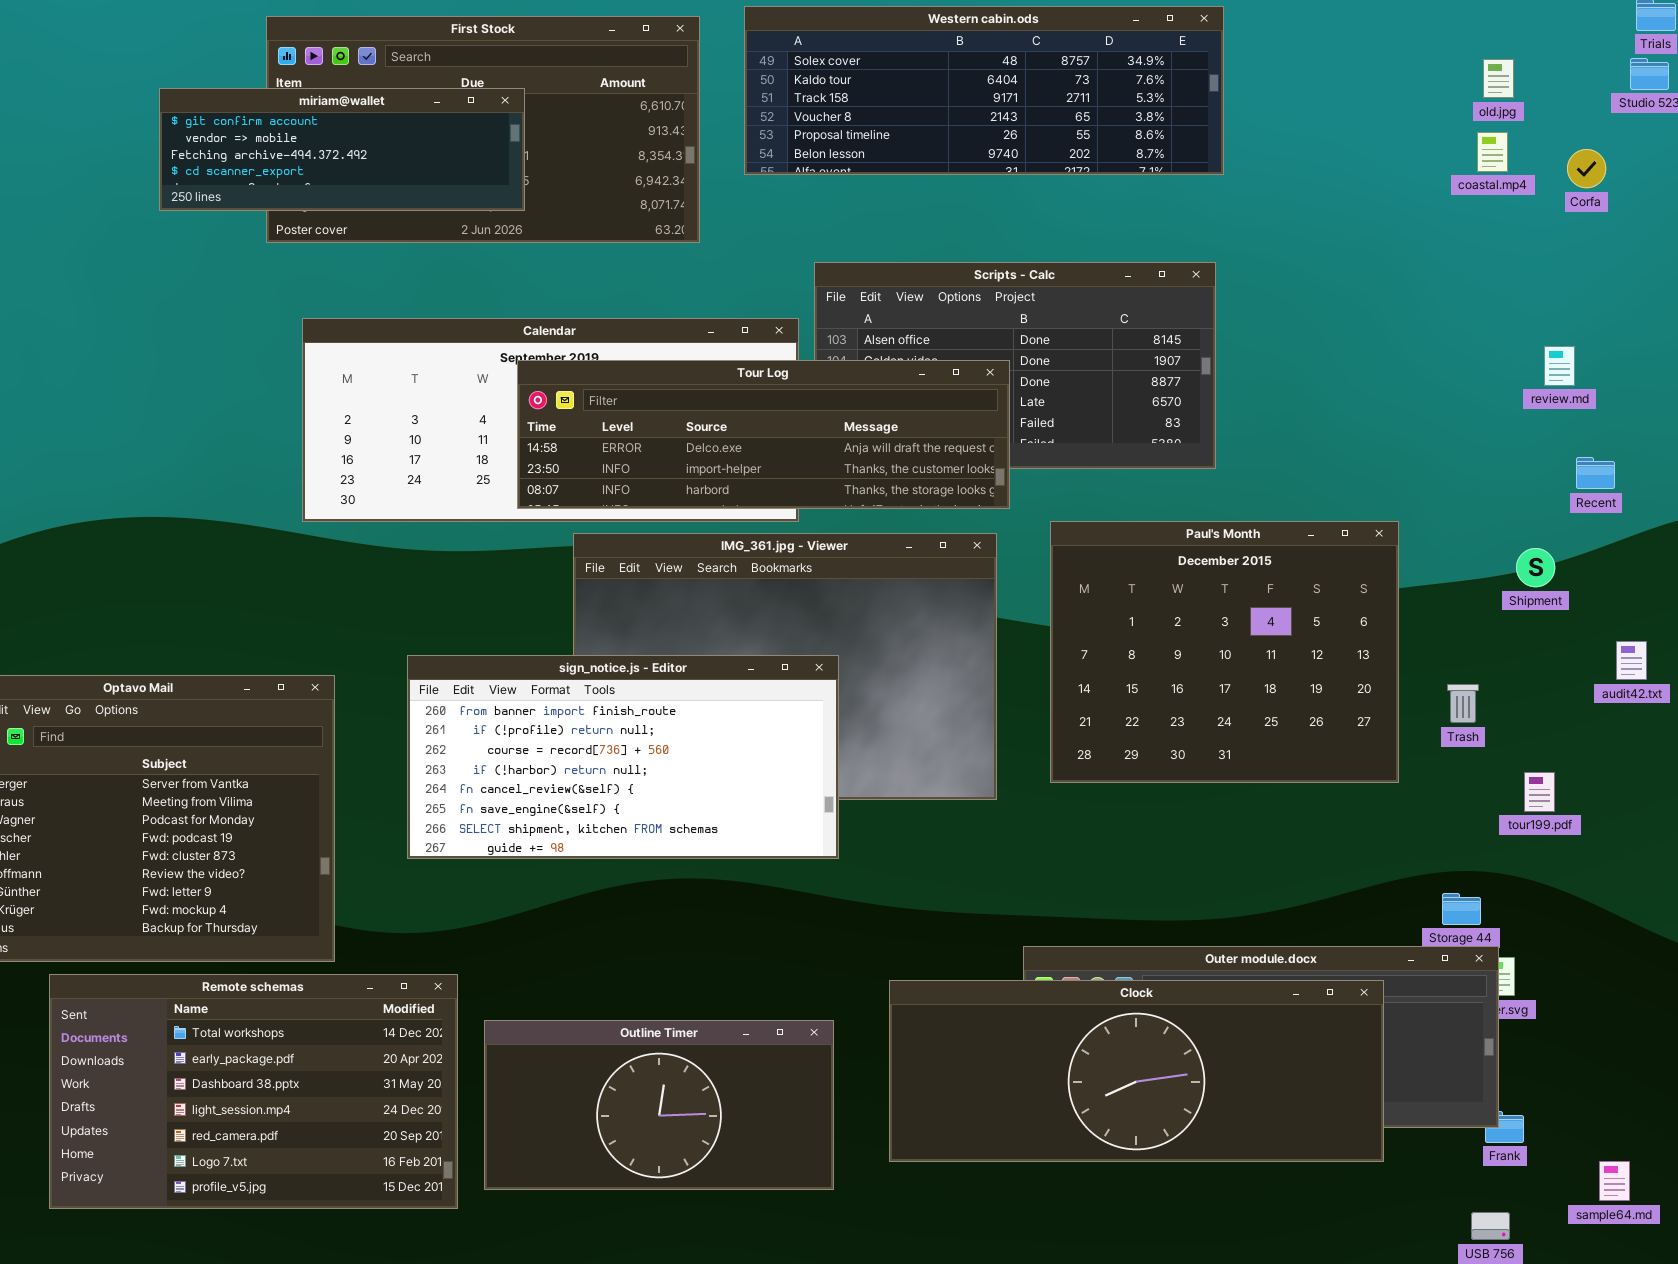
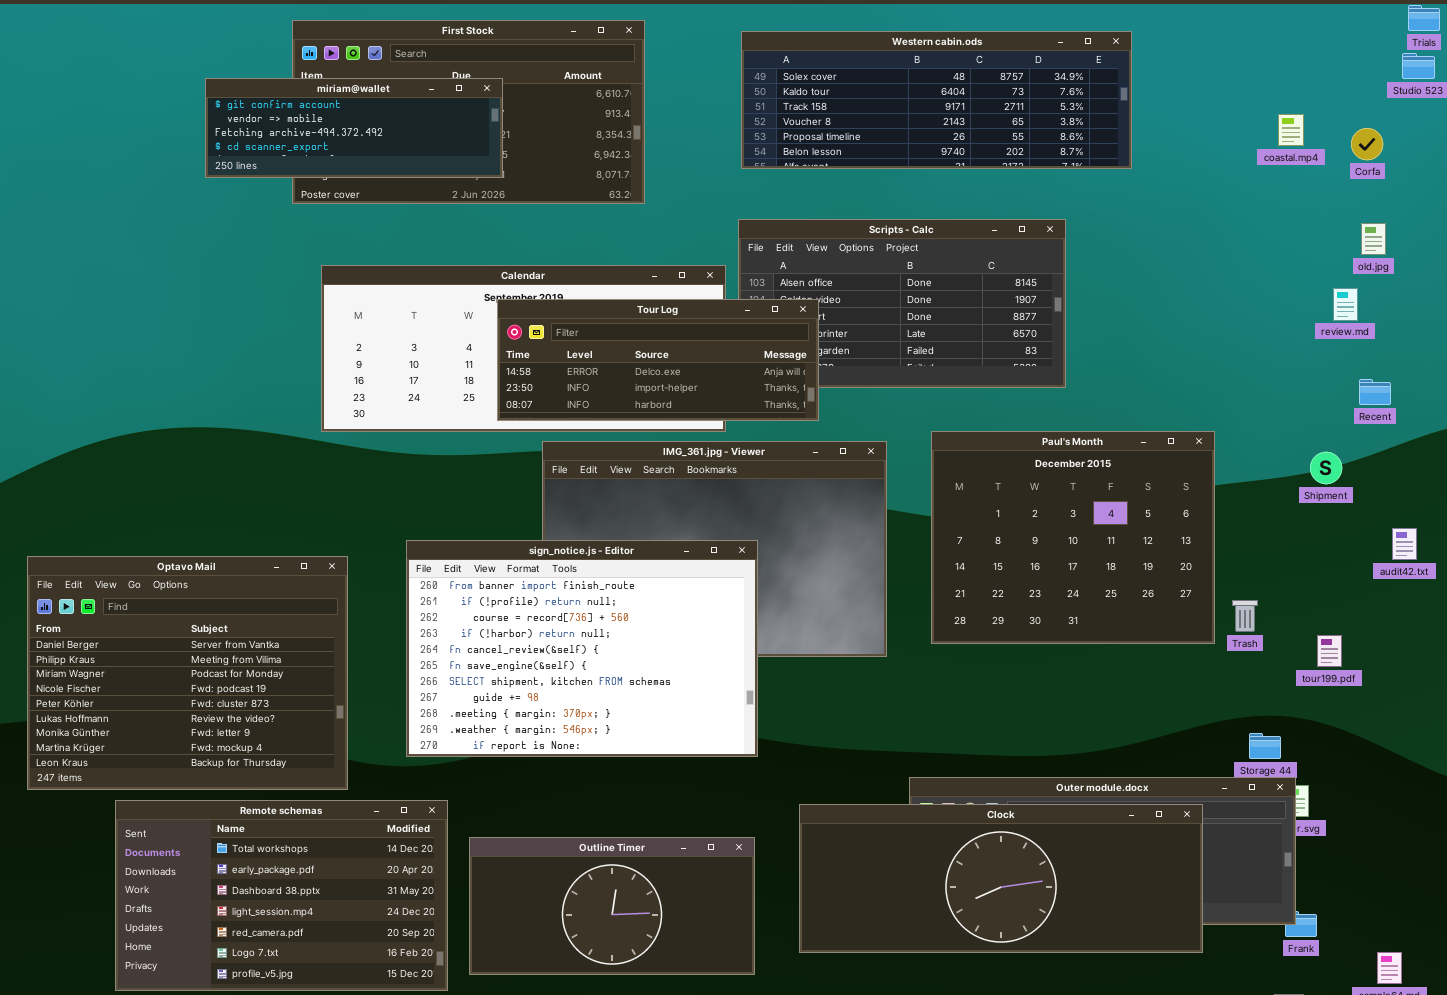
Western cabin.ods: [744,6,1224,175] -> [741,31,1132,169], moved
old.jpg: [1483,59,1514,98] -> [1361,223,1386,255], moved
Tour Log: [517,360,1010,509] -> [497,299,819,421], resized
sign_notice.js - Editor: [407,655,839,859] -> [406,540,758,757], resized
Trash: [1447,684,1479,723] -> [1232,600,1258,632], moved

